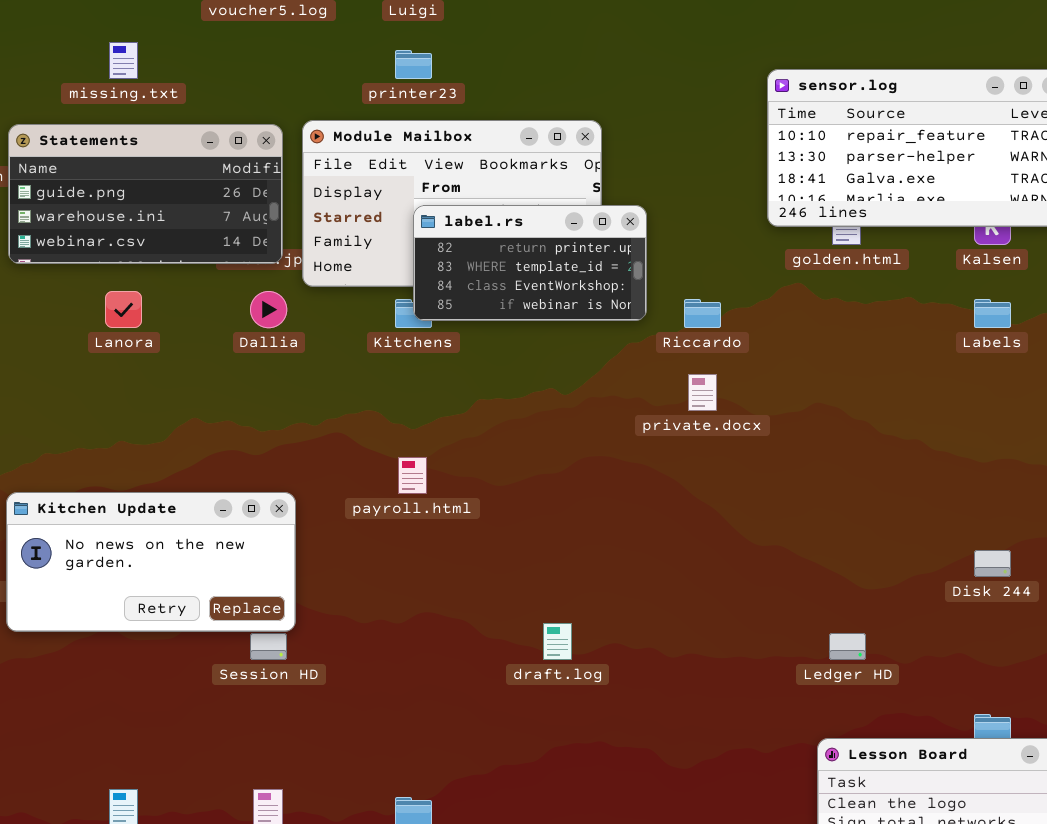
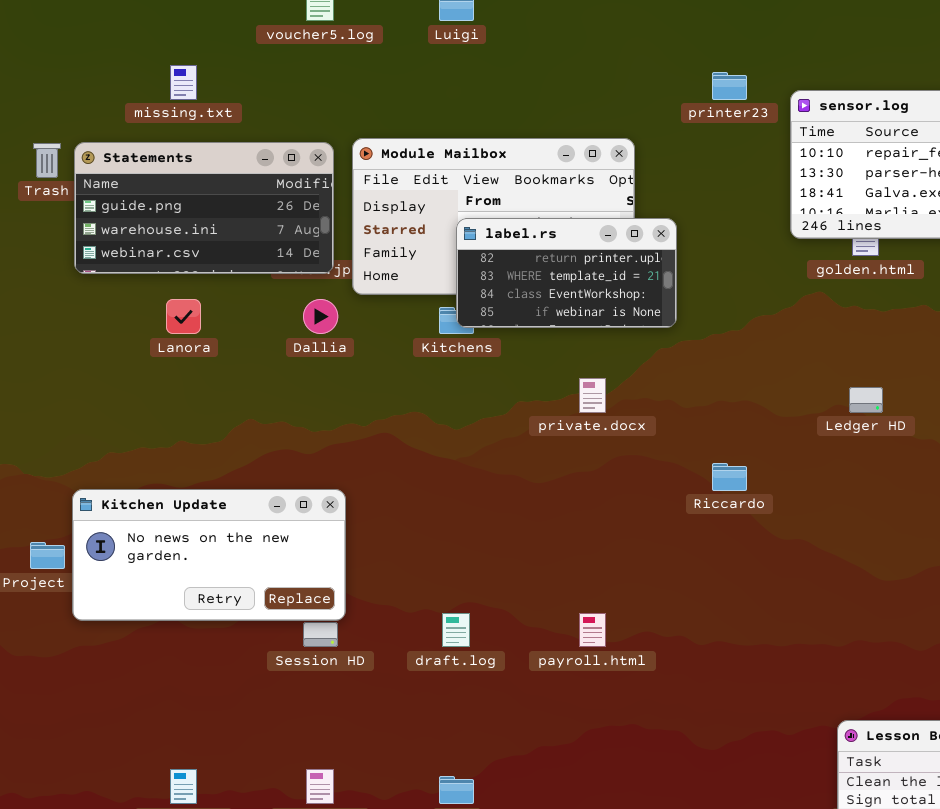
printer23: [395,50,432,79] -> [712,72,747,100], moved
Riccardo: [684,299,721,328] -> [712,463,747,491], moved
private.docx: [688,374,717,411] -> [579,378,606,413], moved
payroll.html: [398,457,427,494] -> [579,613,606,647], moved
draft.log: [543,623,572,660] -> [442,613,470,647], moved
Ledger HD: [829,633,866,660] -> [849,387,883,413], moved

